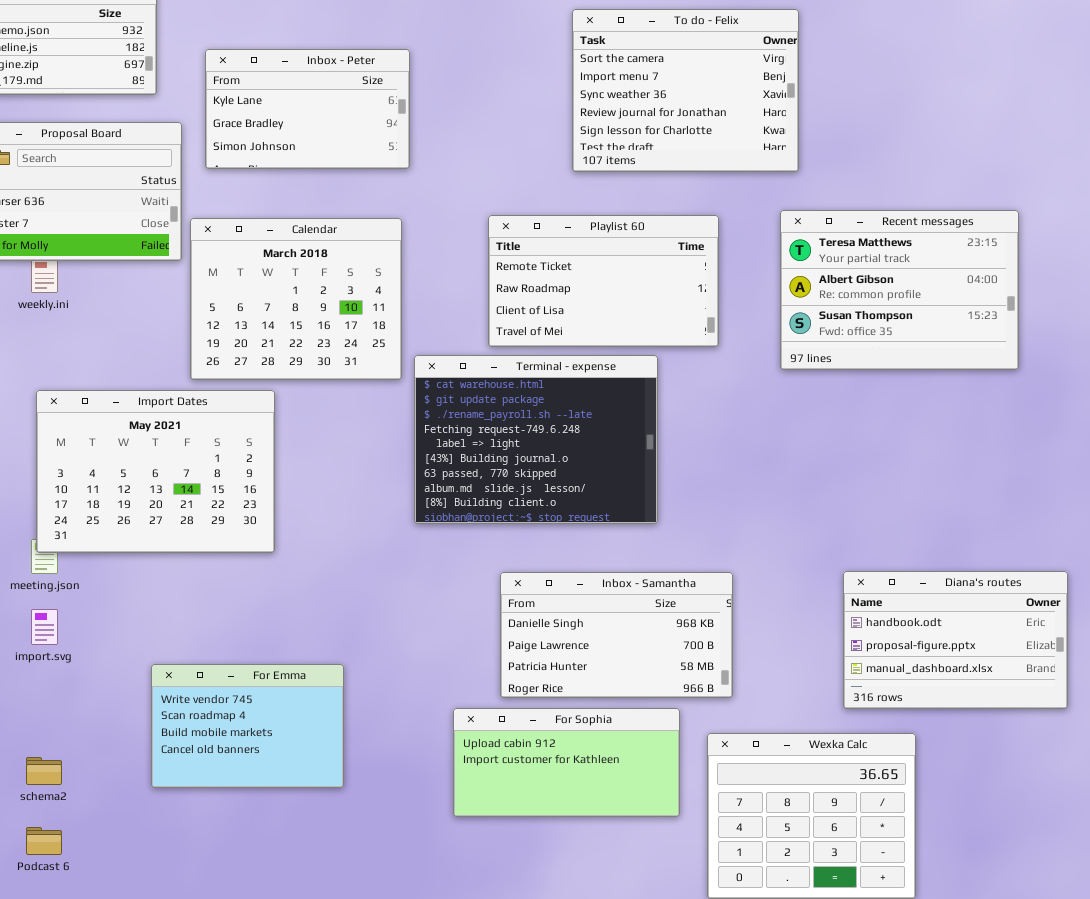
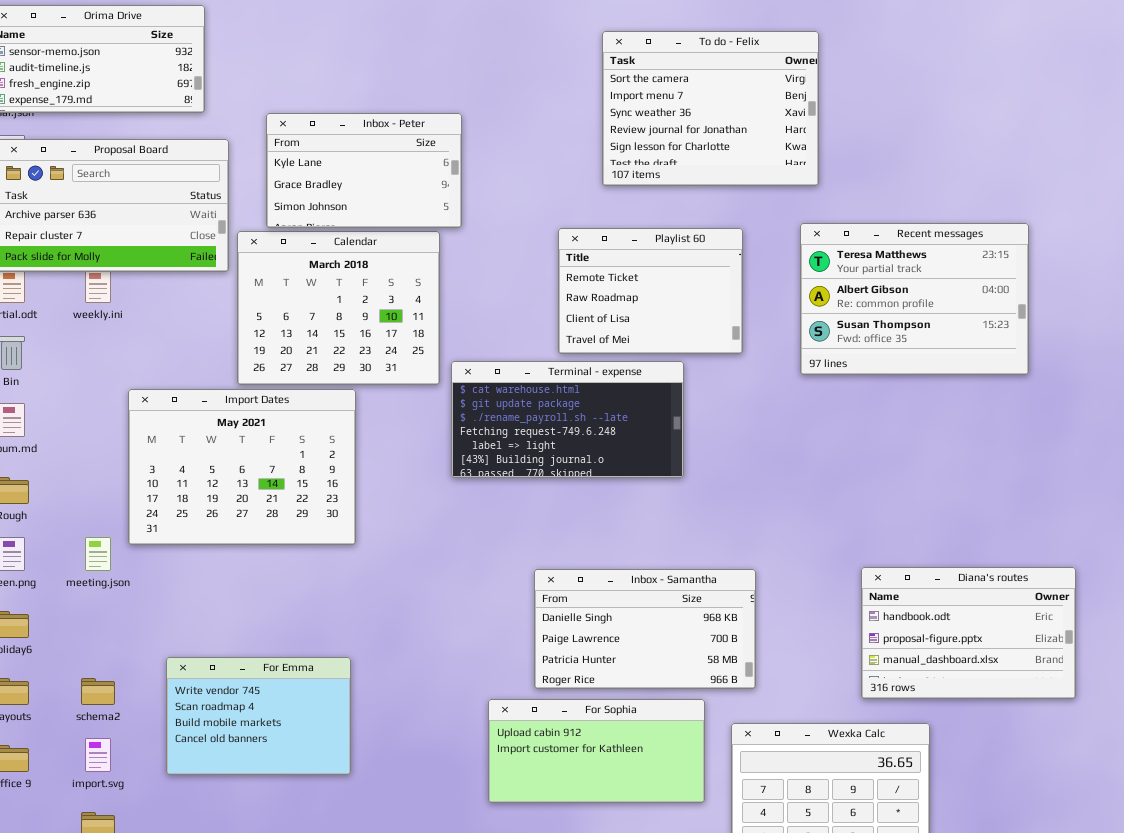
Inbox - Peter: [205,49,410,169] -> [266,113,462,228], moved
Playlist 60: [488,215,719,347] -> [558,228,743,354], resized
Terminal - expense: [414,355,658,524] -> [451,361,684,478], resized
Import Dates: [36,390,275,553] -> [128,389,356,545], moved
import.svg: [31,609,58,645] -> [85,738,111,772], moved
For Emma: [151,664,344,788] -> [166,657,351,775], moved
schema2: [26,757,62,785] -> [81,678,115,705], moved

